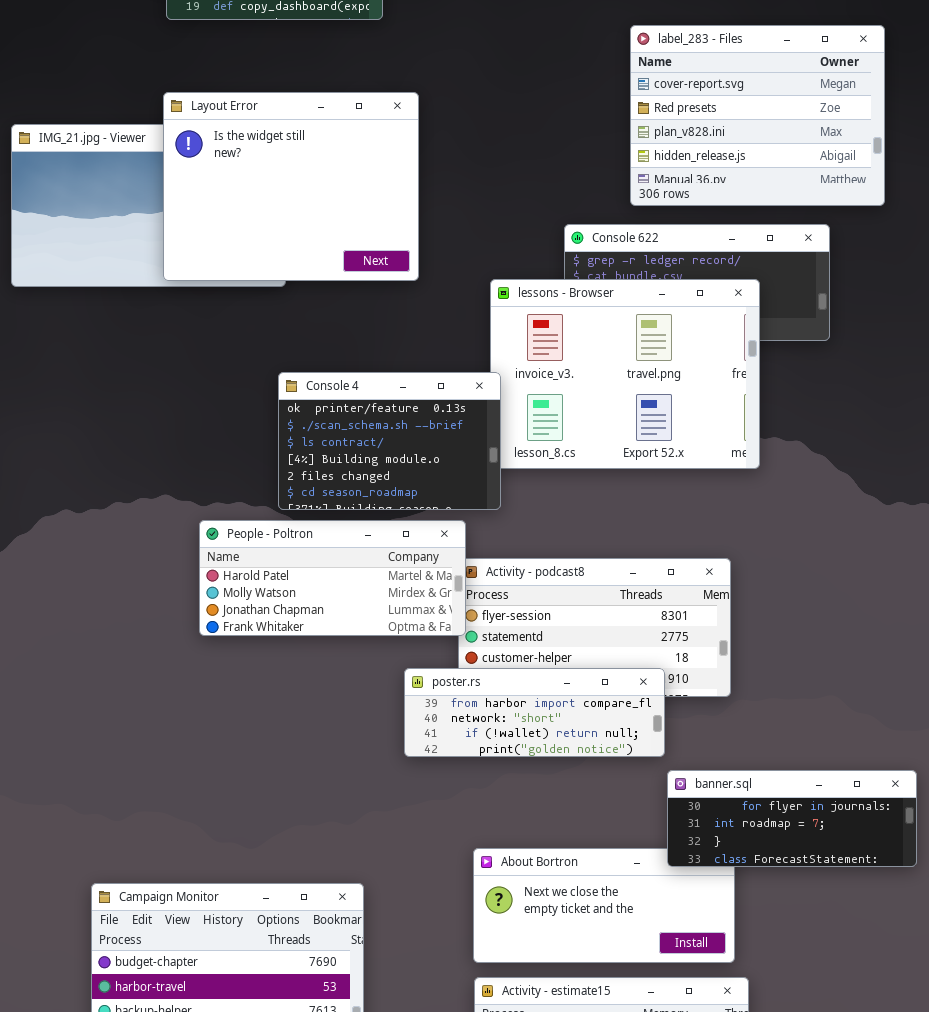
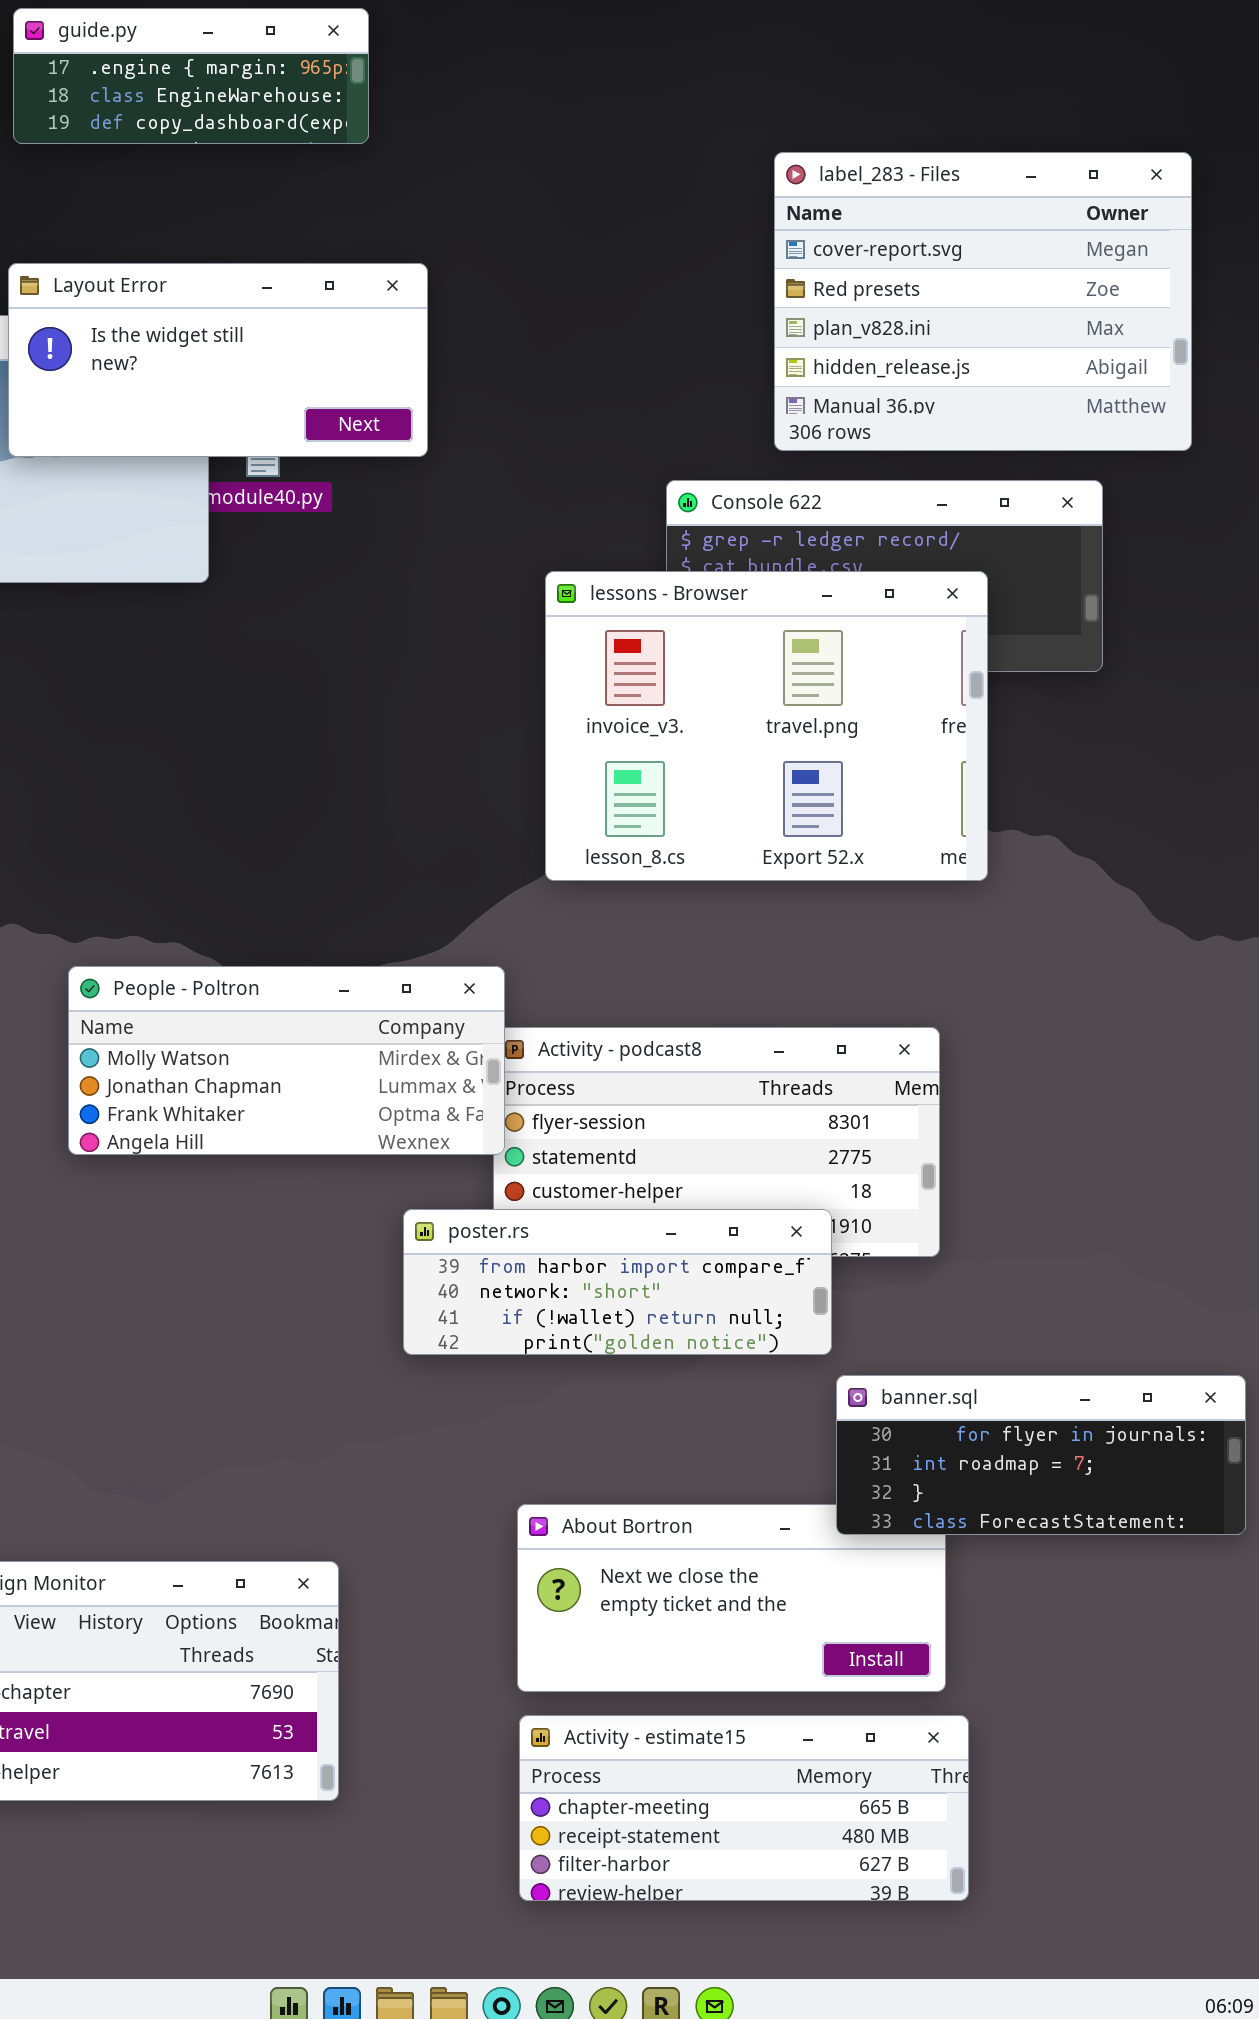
Layout Error: [163,92,419,281] -> [8,263,428,457], resized
Console 4: [278,372,501,510] -> none, closed
People - Poltron: [199,520,466,636] -> [68,966,505,1155], scrolled down 1 row

